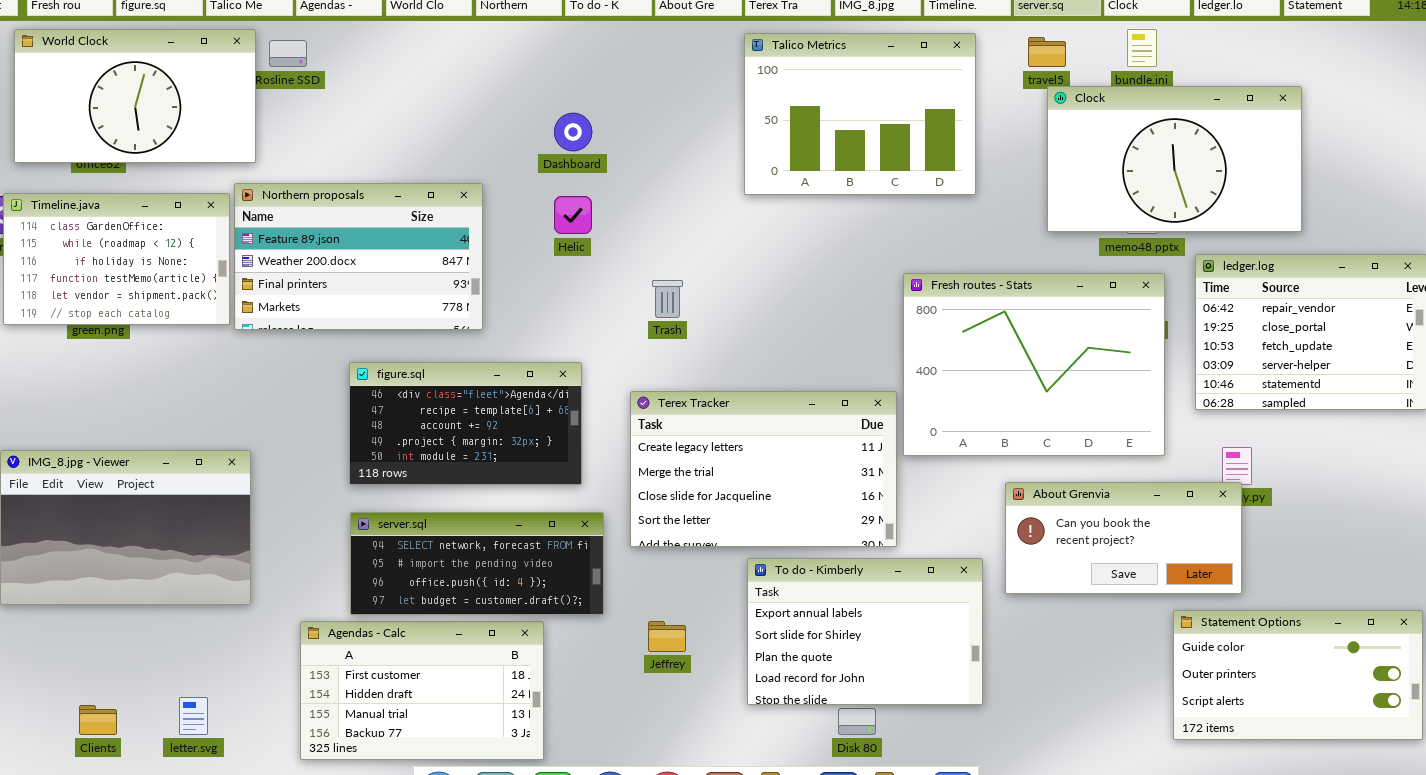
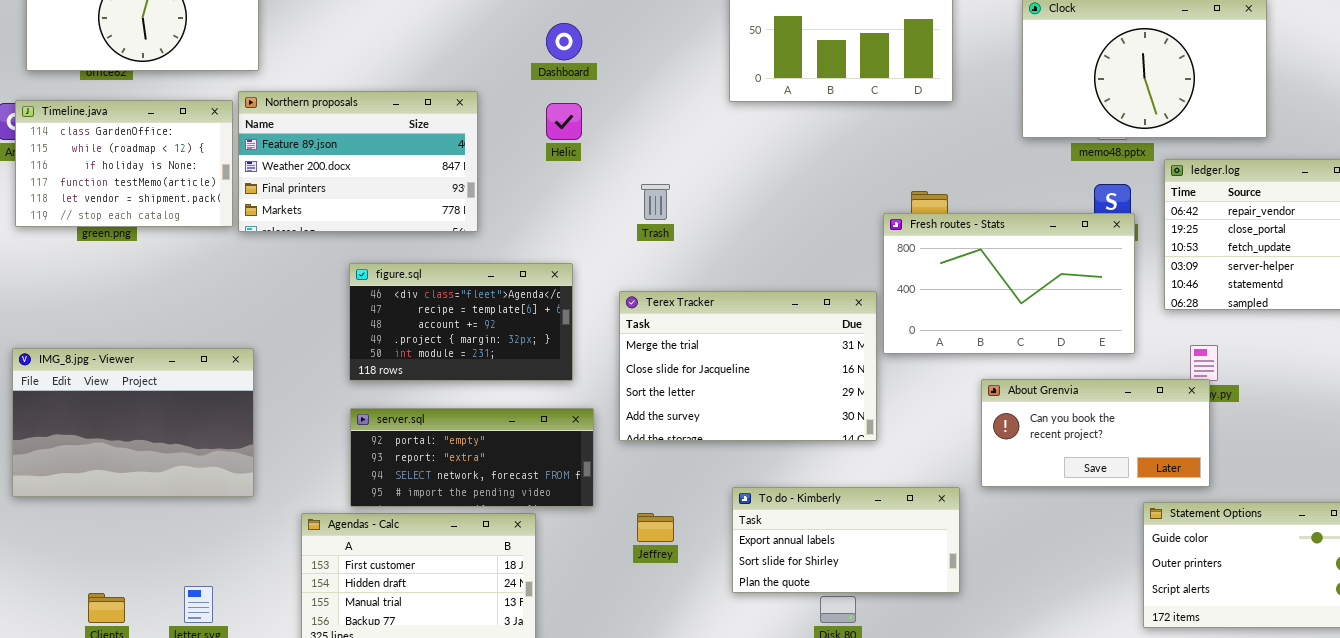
Fresh routes - Stats: [903,273,1165,456] -> [883,213,1135,354], resized
Terex Tracker: [630,391,897,547] -> [619,291,877,441], scrolled down 1 row
server.sql: [350,512,604,615] -> [350,408,594,507], scrolled up 2 rows
To do - Kimberly: [747,558,983,705] -> [732,487,960,593], resized

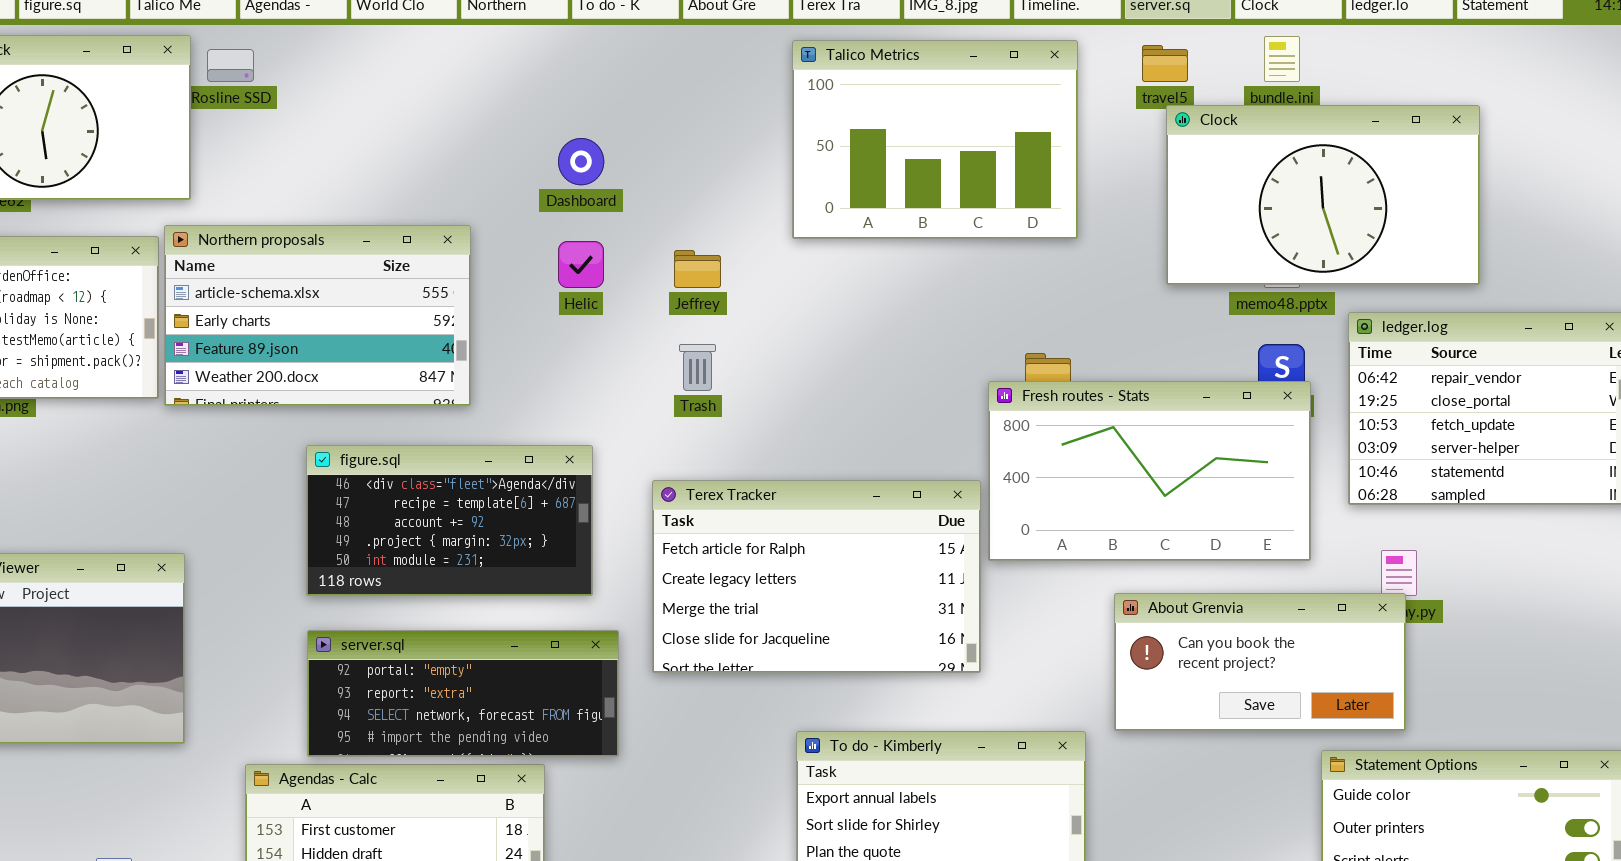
Northern proposals: [238,91,478,232] -> [164,225,471,406], scrolled up 2 rows
Terex Tracker: [619,291,877,441] -> [652,480,981,673], scrolled up 2 rows
Jeffrey: [637,513,674,542] -> [674,250,721,288], moved

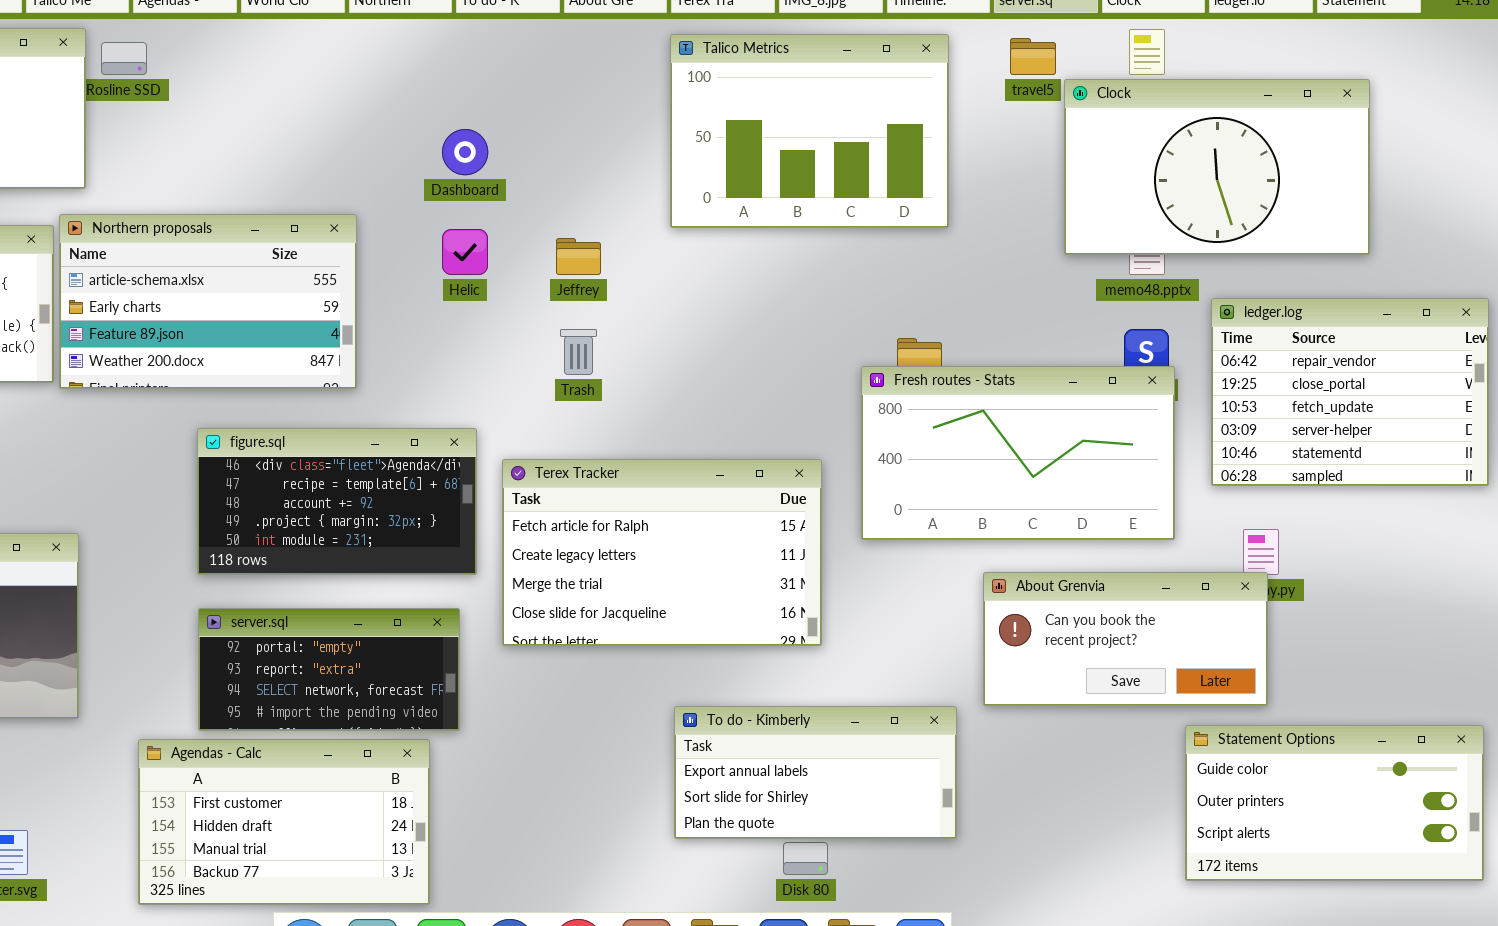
Clock: [1166,105,1480,285] -> [1064,79,1370,255], moved
Terex Tracker: [652,480,981,673] -> [502,459,822,646], moved
server.sql: [307,630,619,757] -> [198,608,460,731], resized

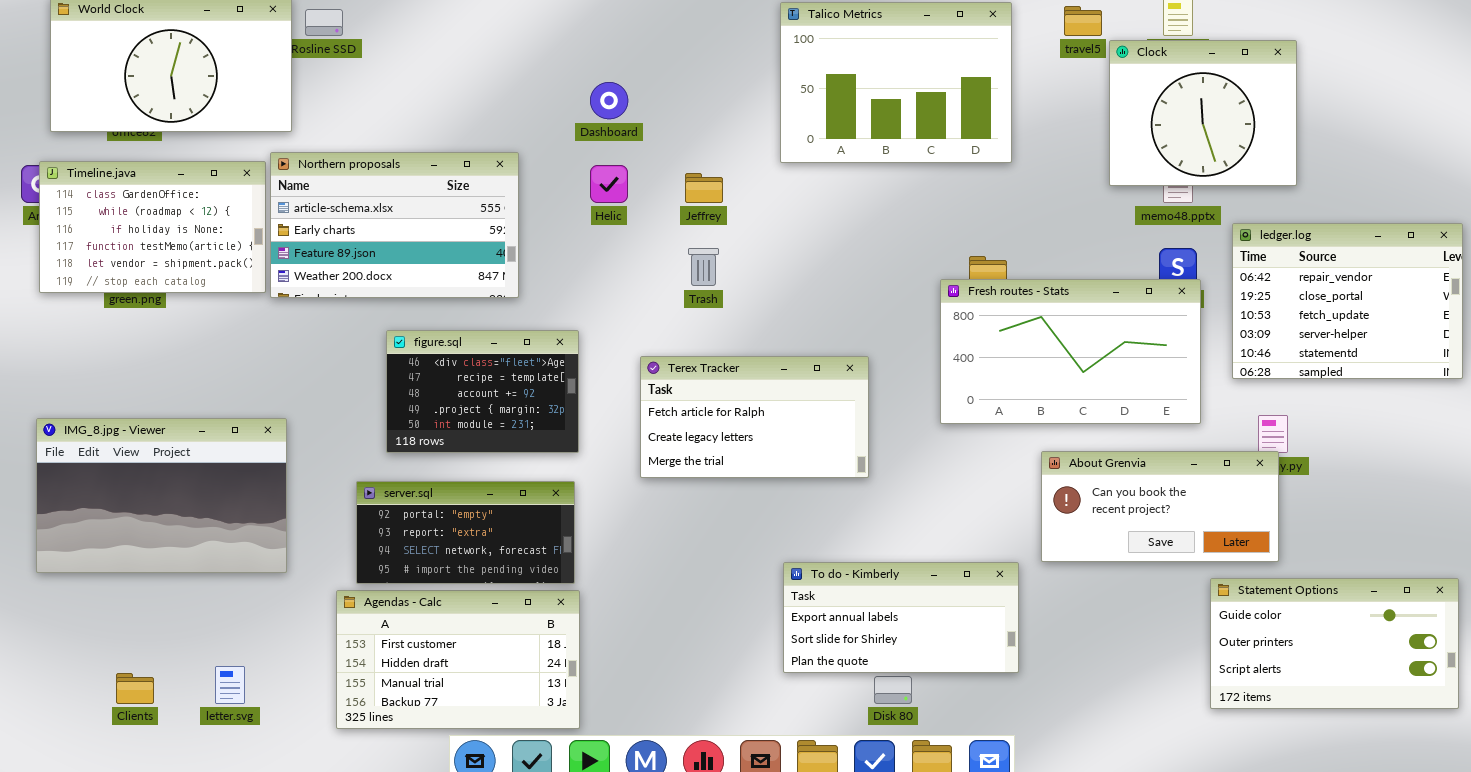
Clock: [1064,79,1370,255] -> [1109,40,1297,186], resized
figure.sql: [197,428,477,575] -> [386,330,579,453], resized
Terex Tracker: [502,459,822,646] -> [640,356,869,478], resized
server.sql: [198,608,460,731] -> [356,481,575,584], moved

